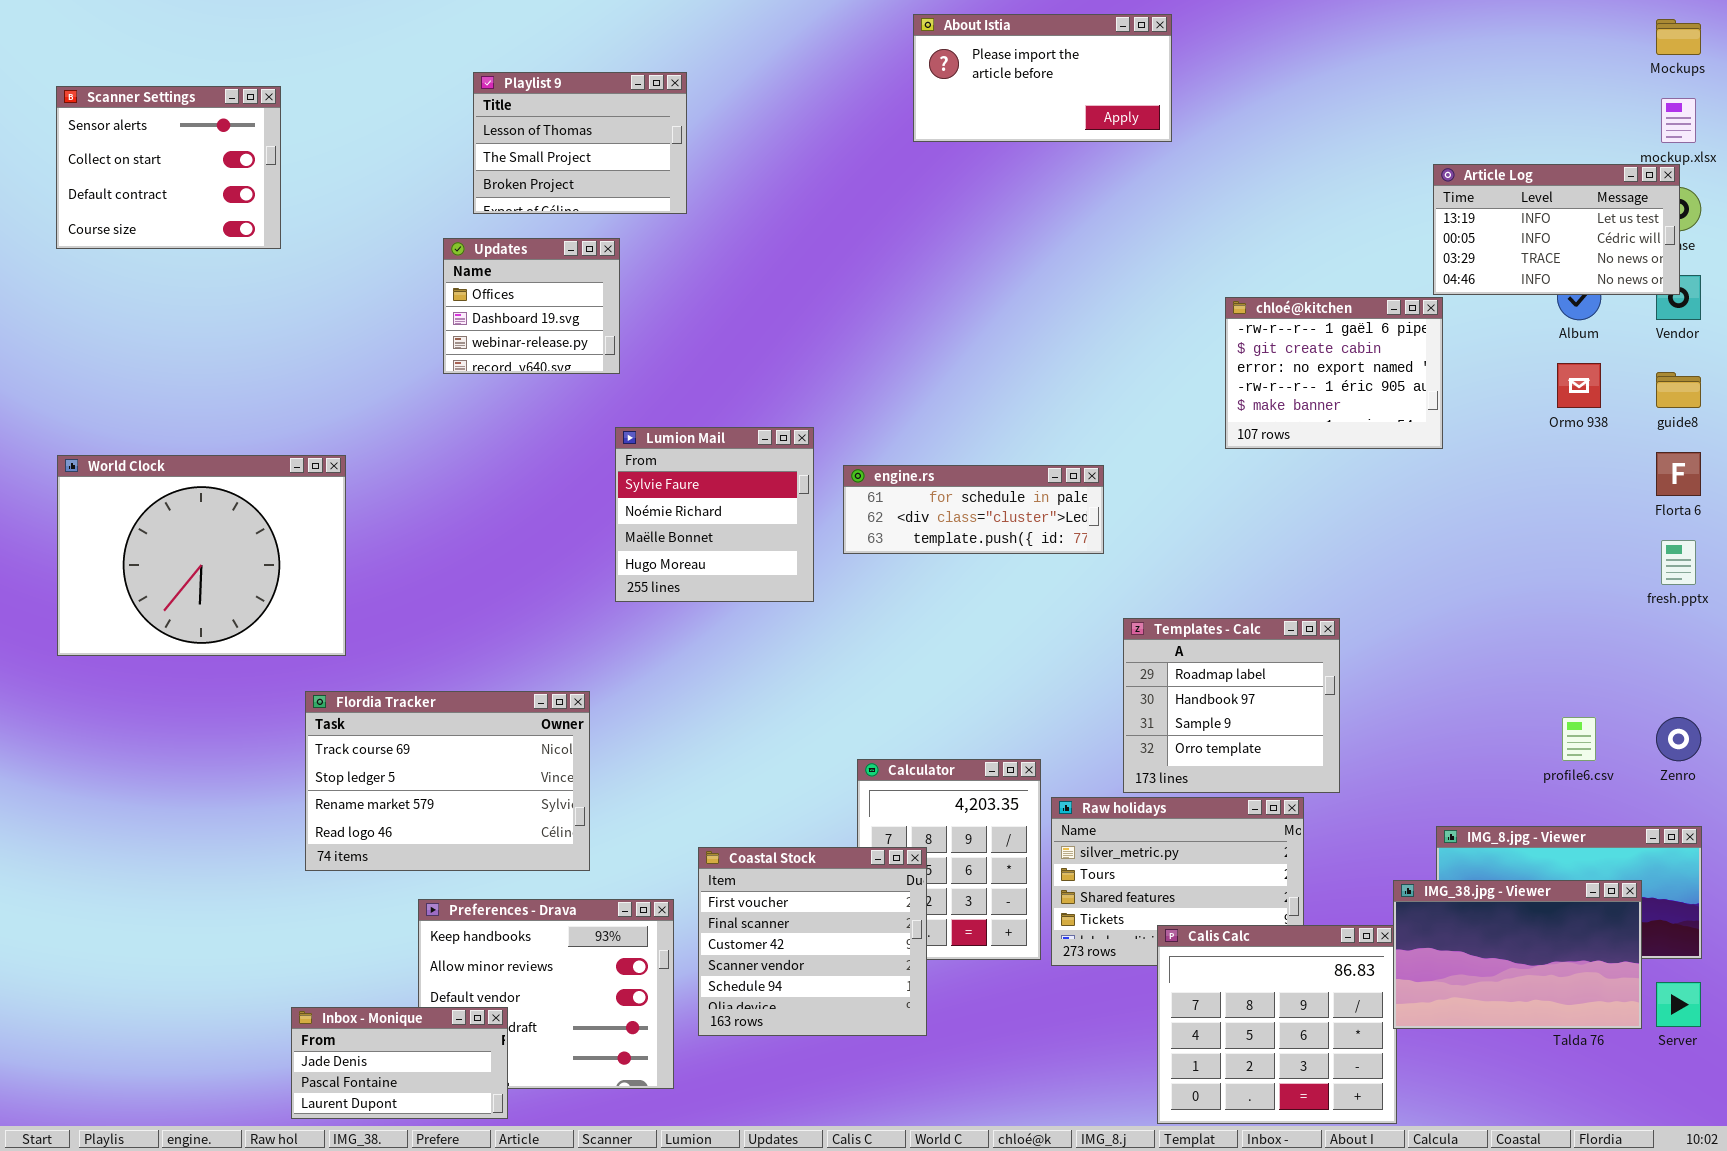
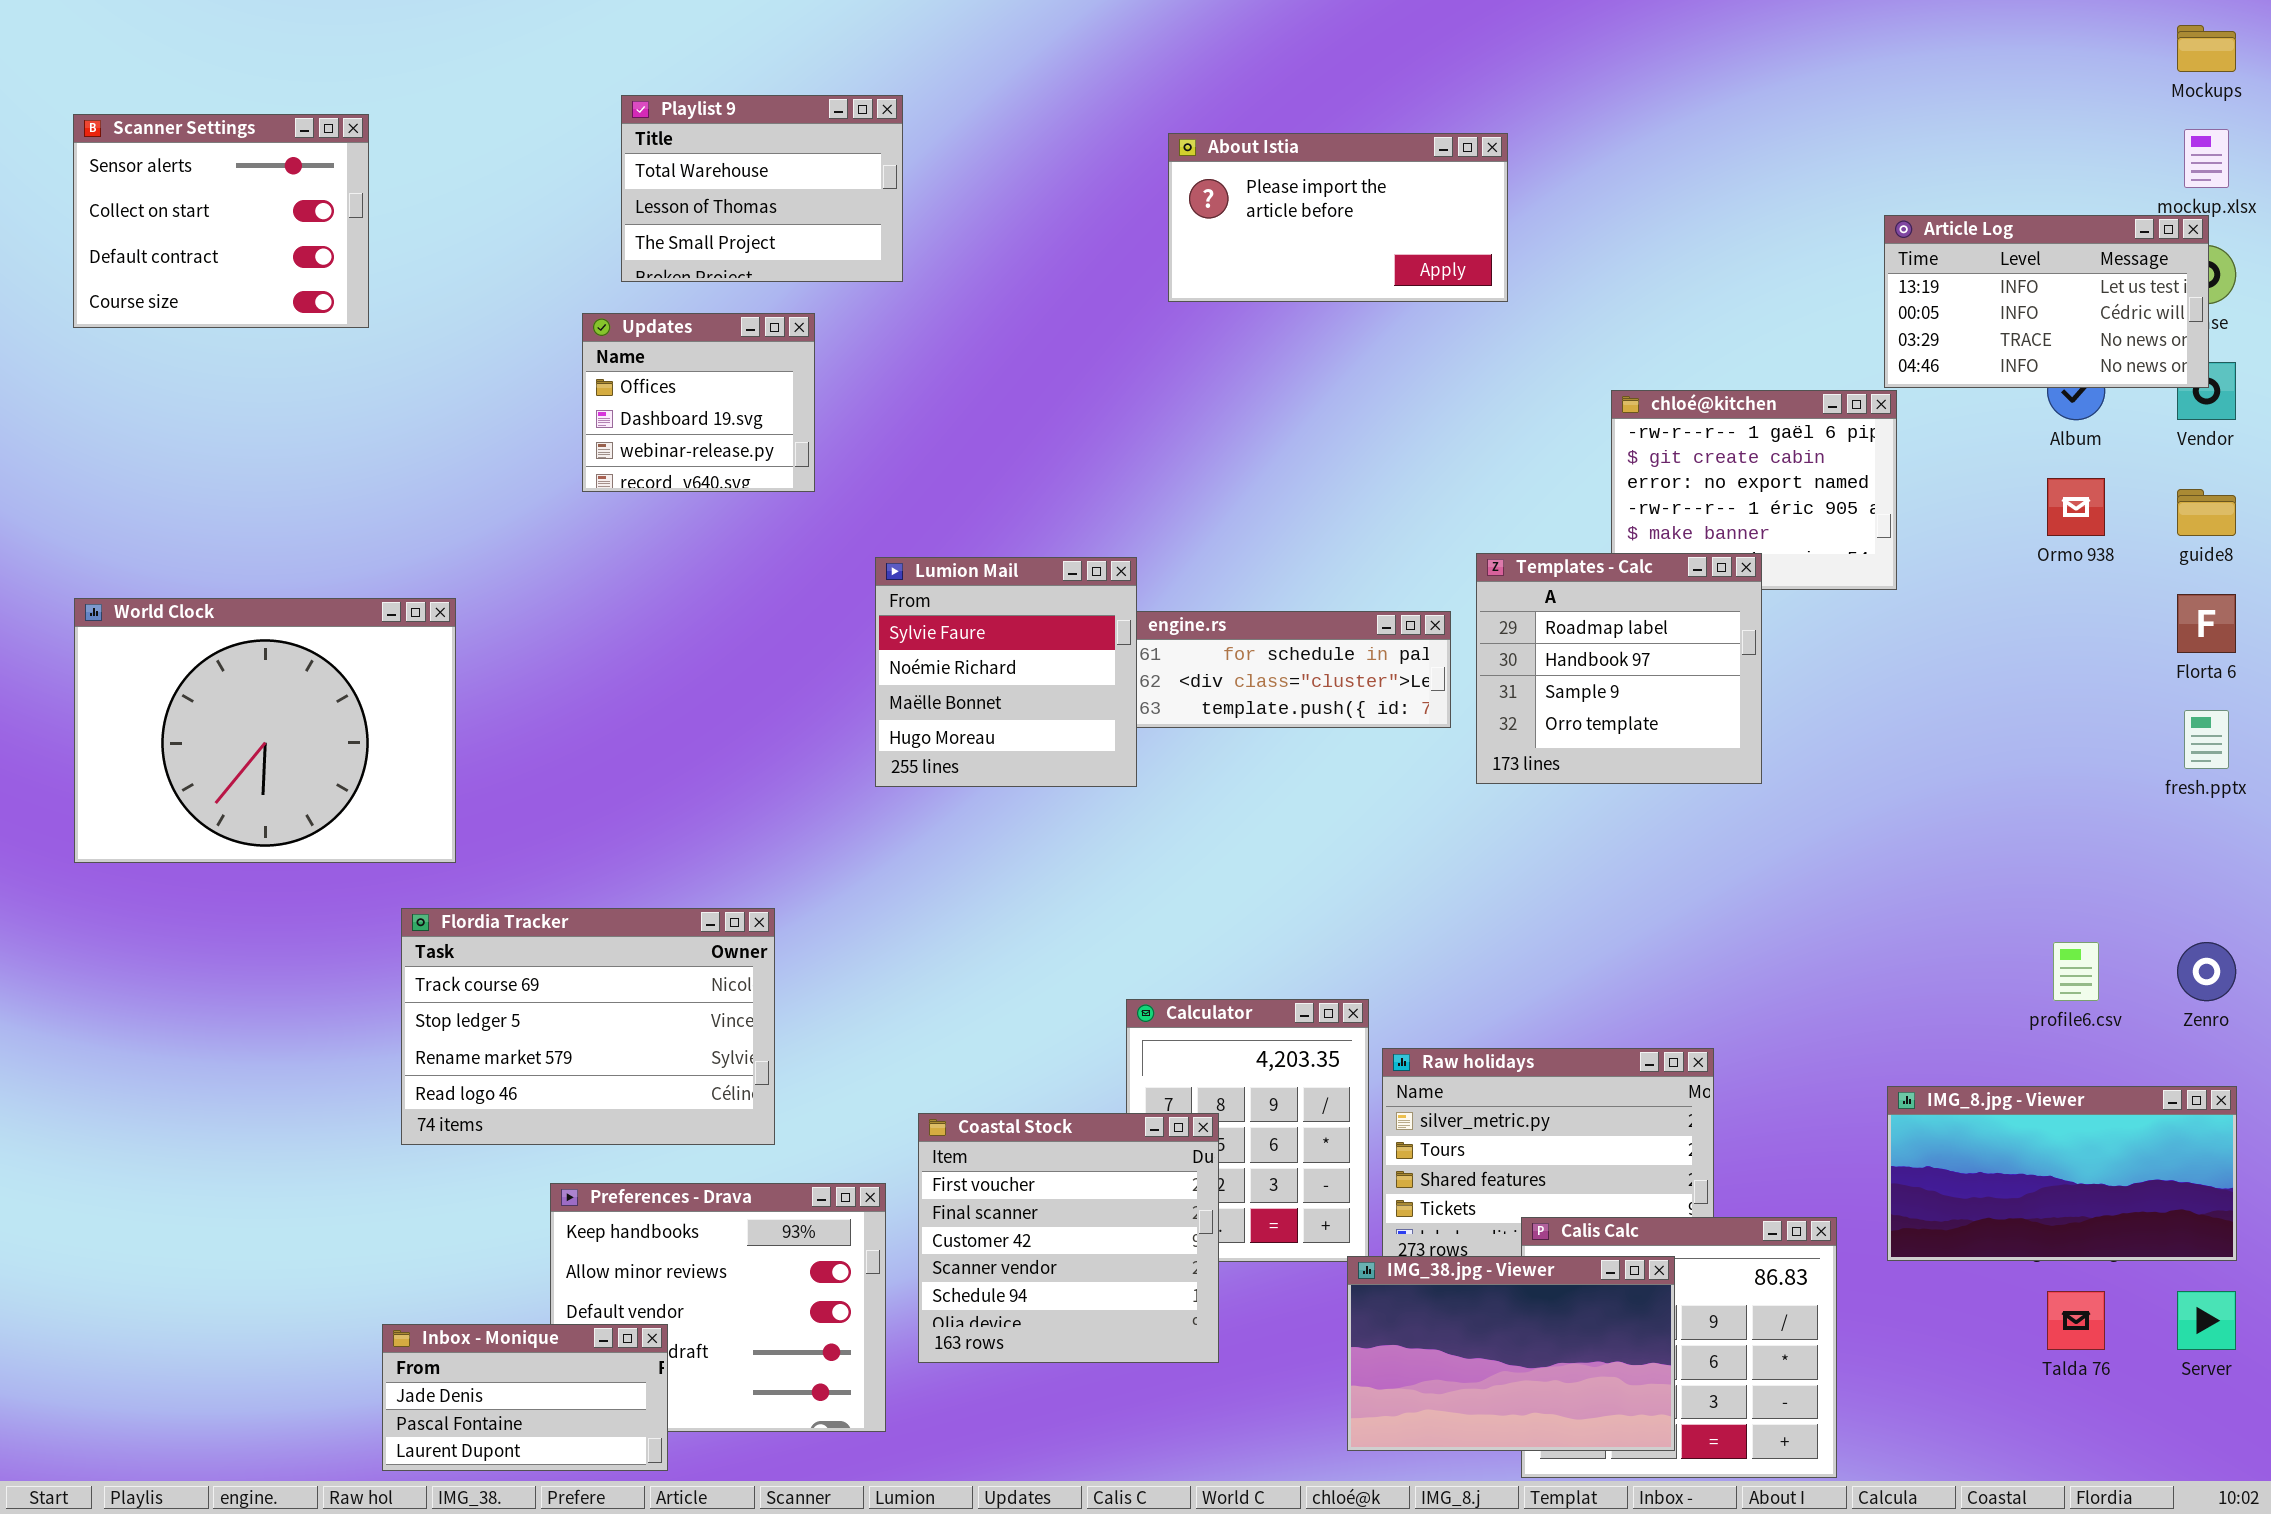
About Istia: [913,14,1172,142] -> [1168,133,1508,302], moved
Playlist 9: [473,72,687,214] -> [621,95,903,282], scrolled up 1 row
Lumion Mail: [615,427,814,602] -> [875,557,1137,787], moved
Templates - Calc: [1123,618,1340,793] -> [1476,553,1762,784], moved
IMG_38.jpg - Viewer: [1393,880,1642,1029] -> [1347,1256,1675,1451], moved

